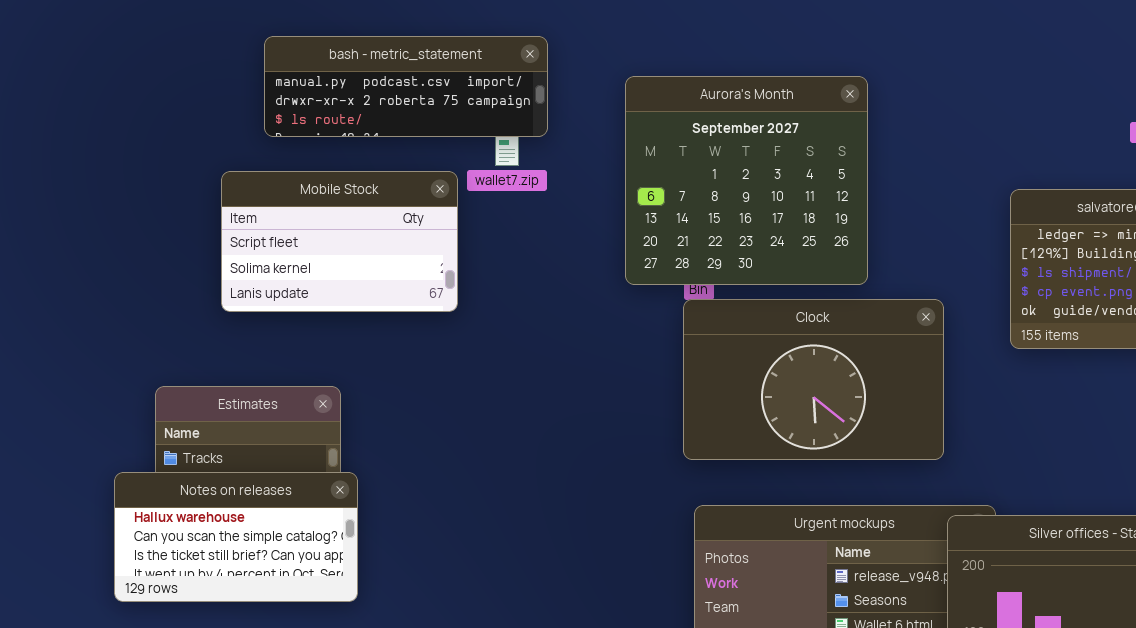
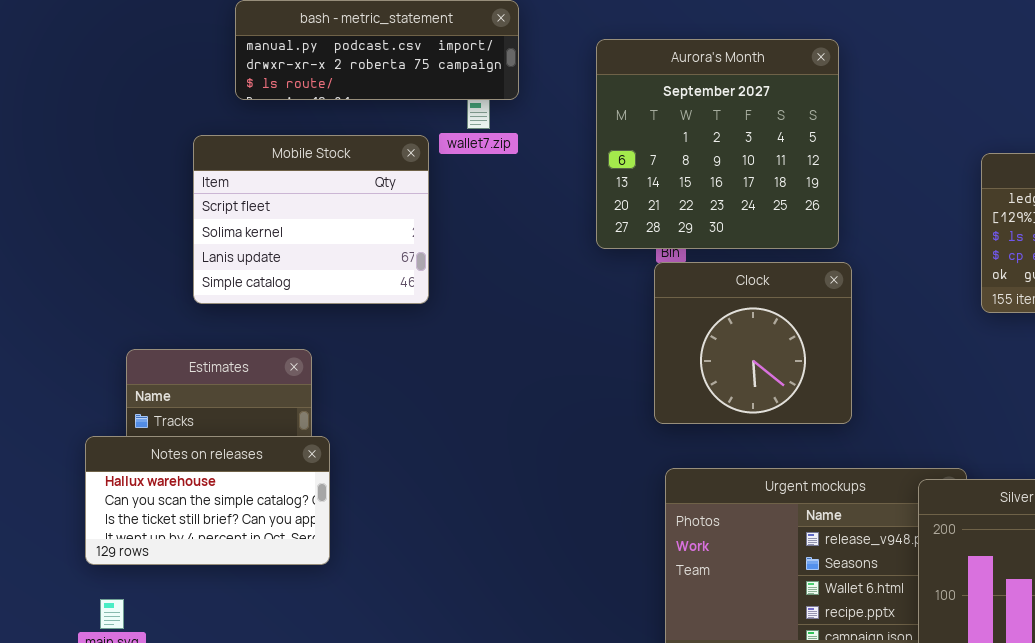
Mobile Stock: [221,171,458,312] -> [193,135,429,304], resized
Clock: [683,299,944,460] -> [654,262,852,424], resized

